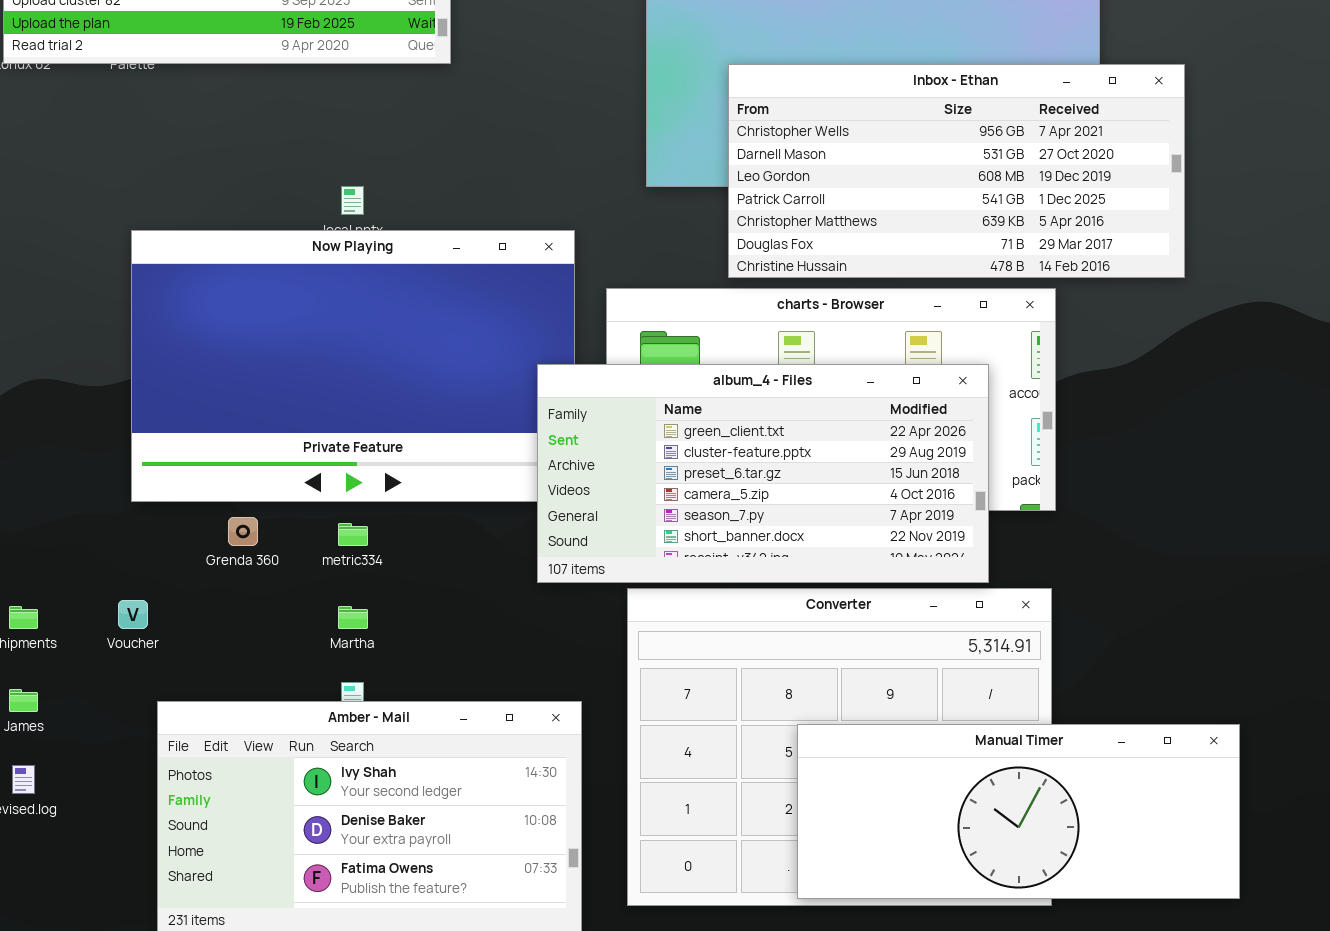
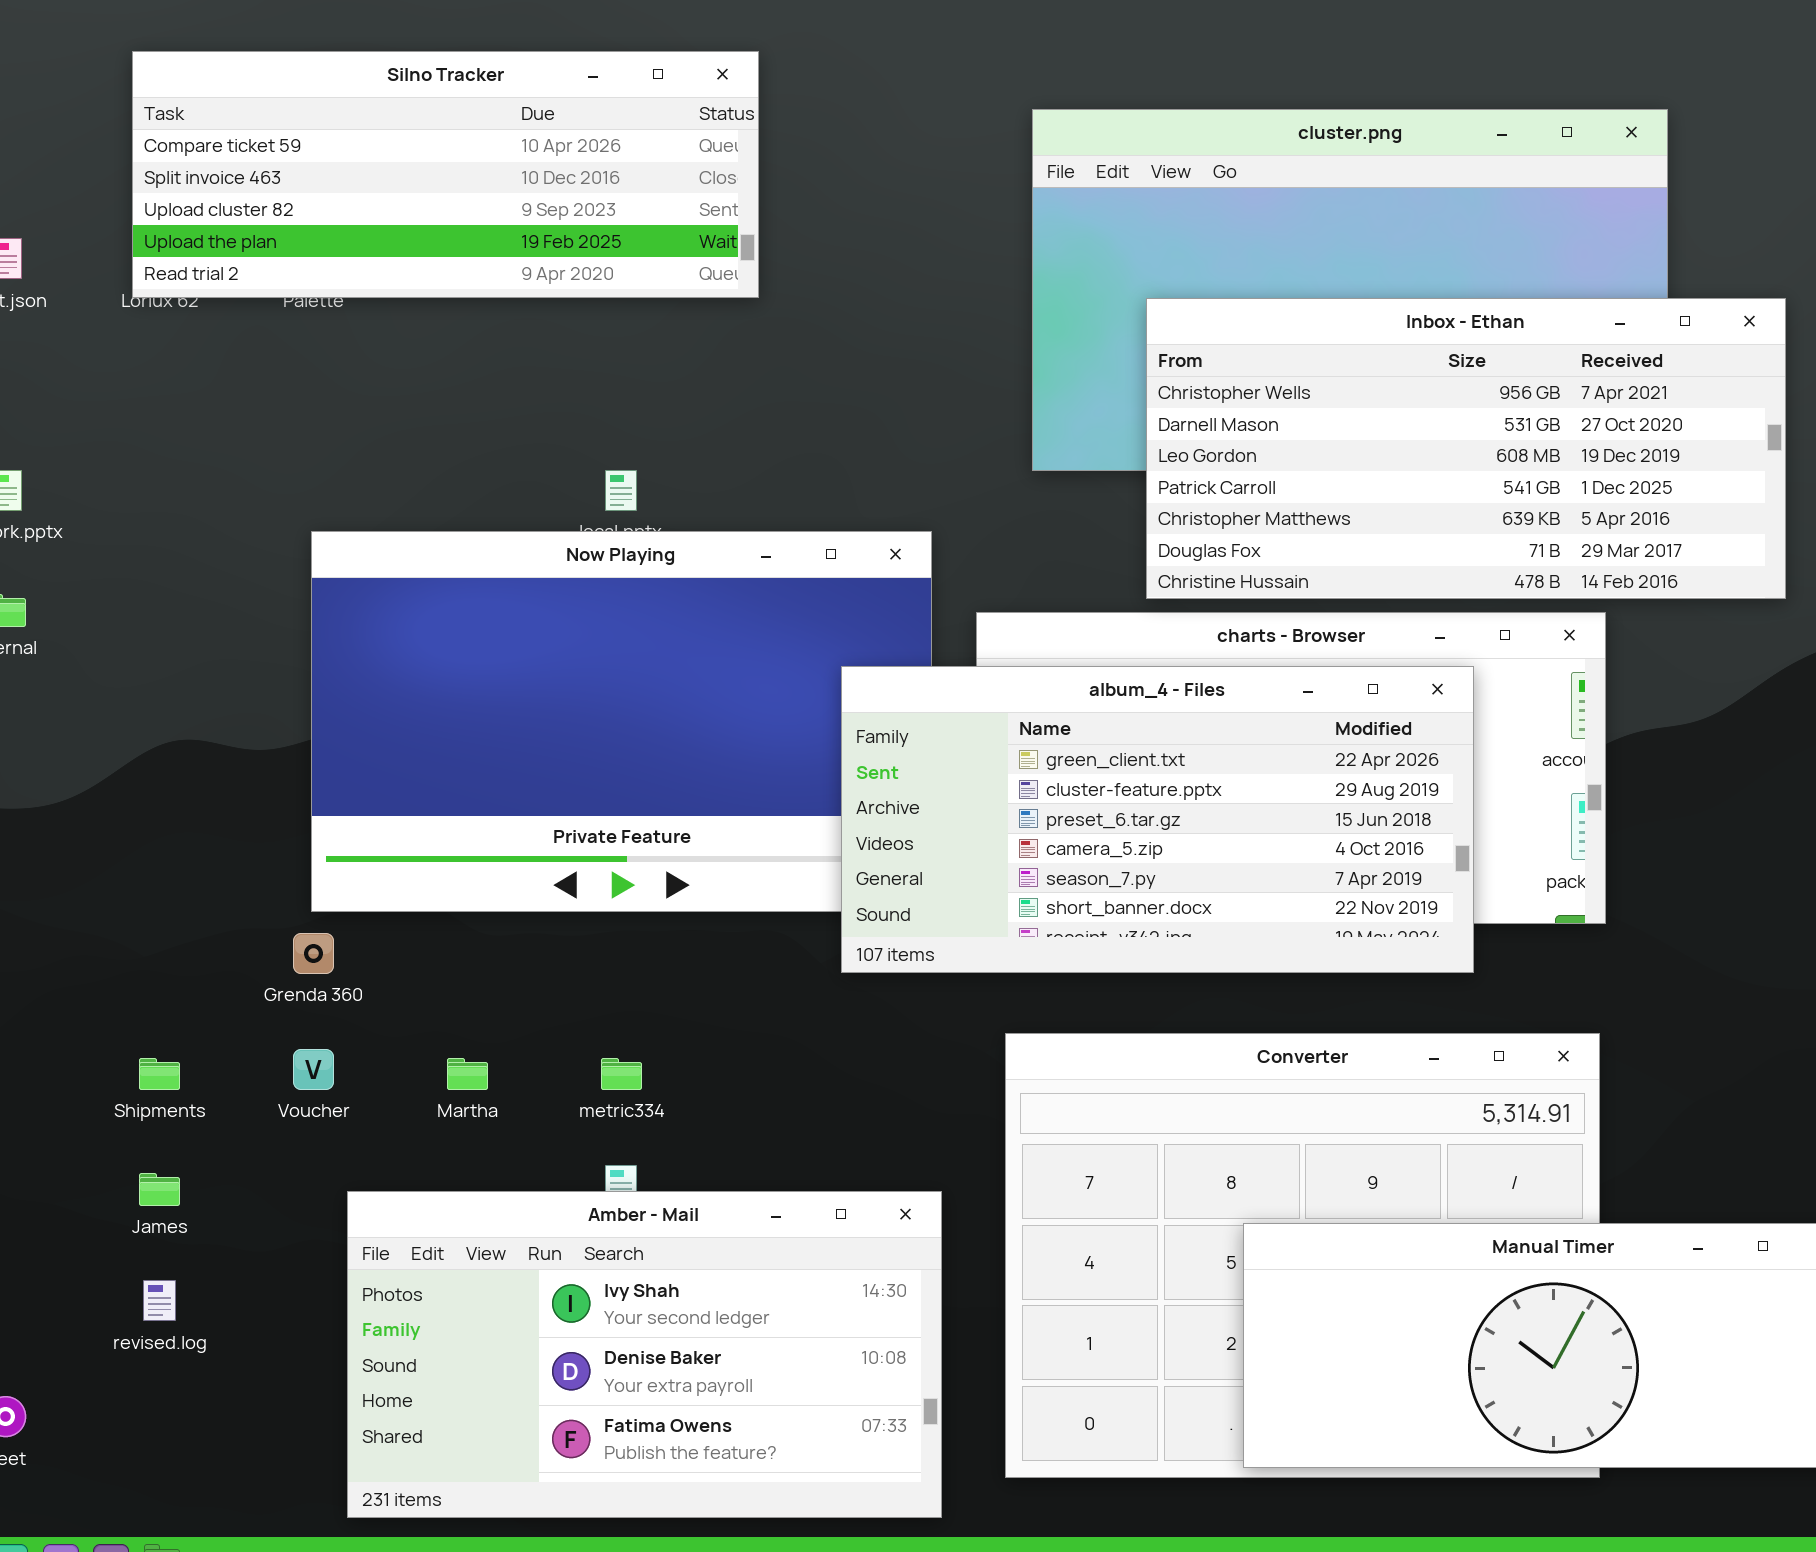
album_4 - Files: [537,364,989,583] -> [841,666,1474,973], moved
Grenda 360: [228,517,258,546] -> [293,933,334,974], moved
metric334: [338,523,368,546] -> [601,1058,642,1090], moved
Martha: [338,606,368,629] -> [447,1058,488,1090], moved

